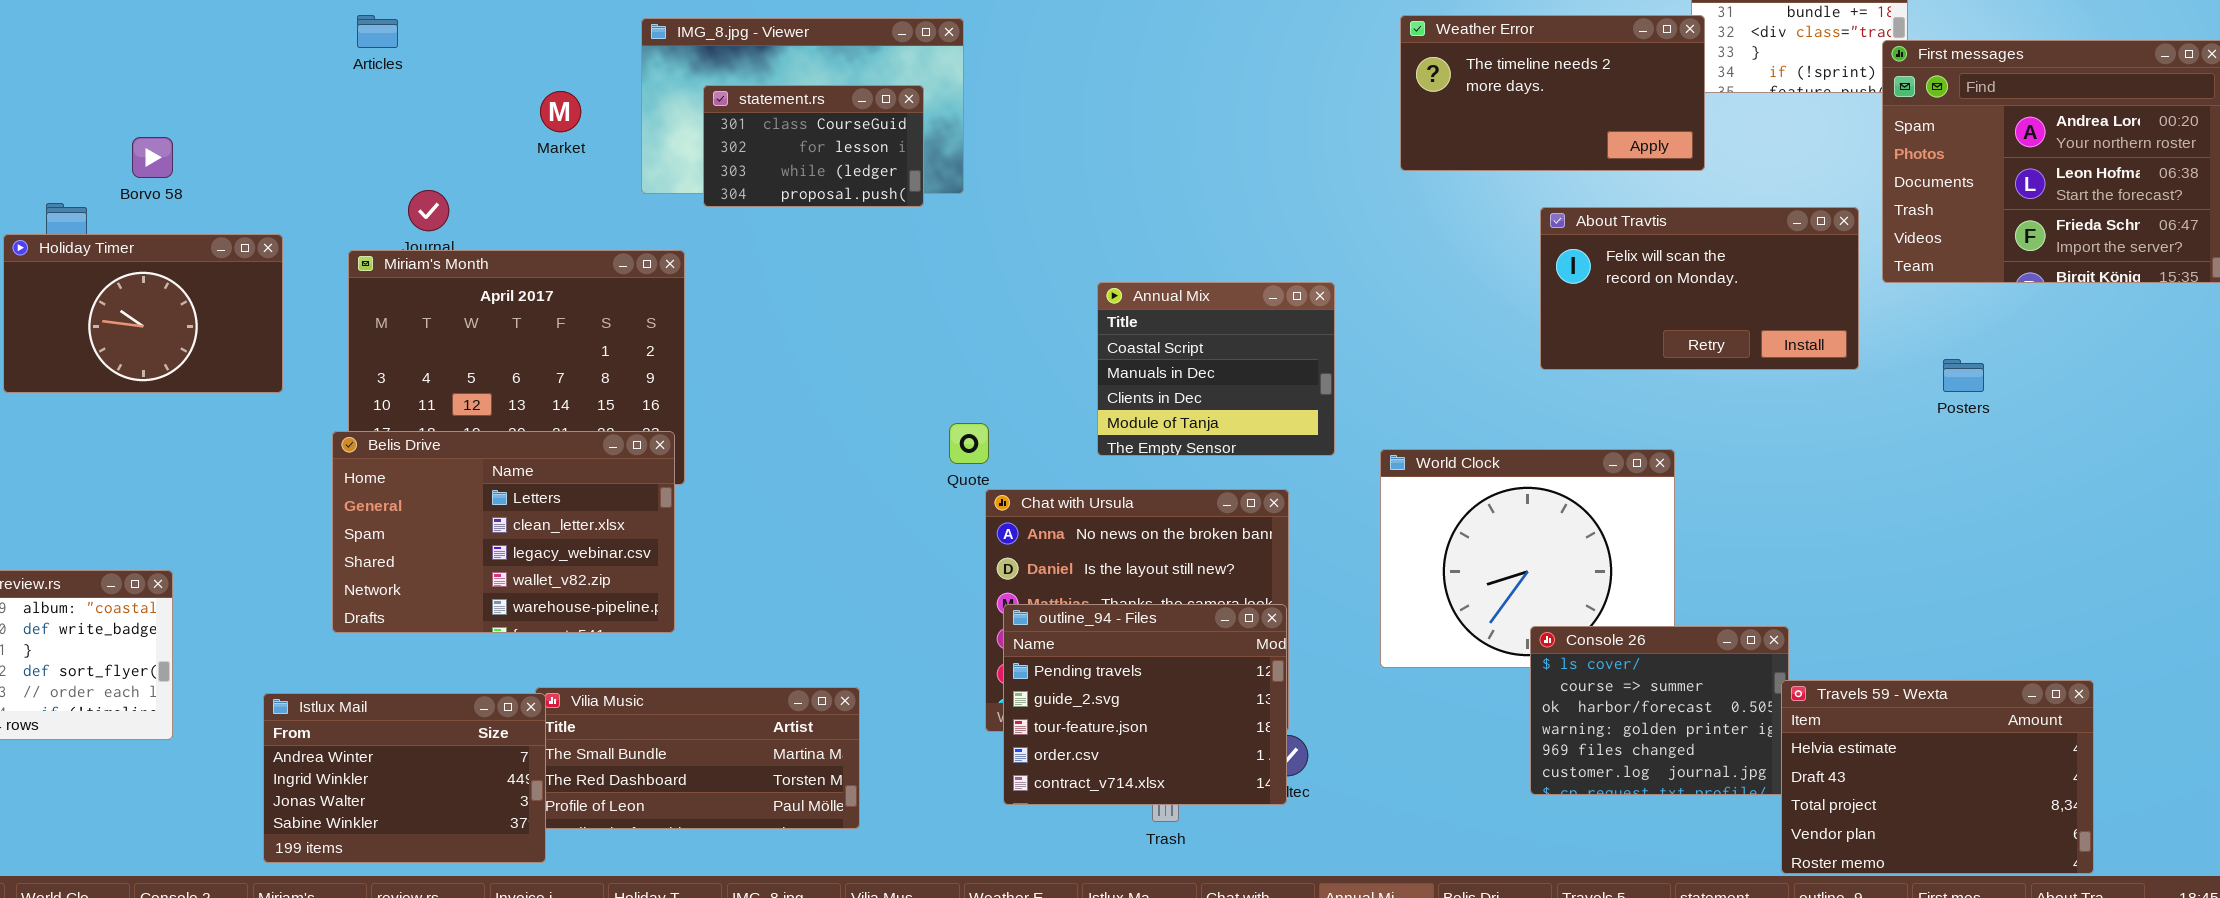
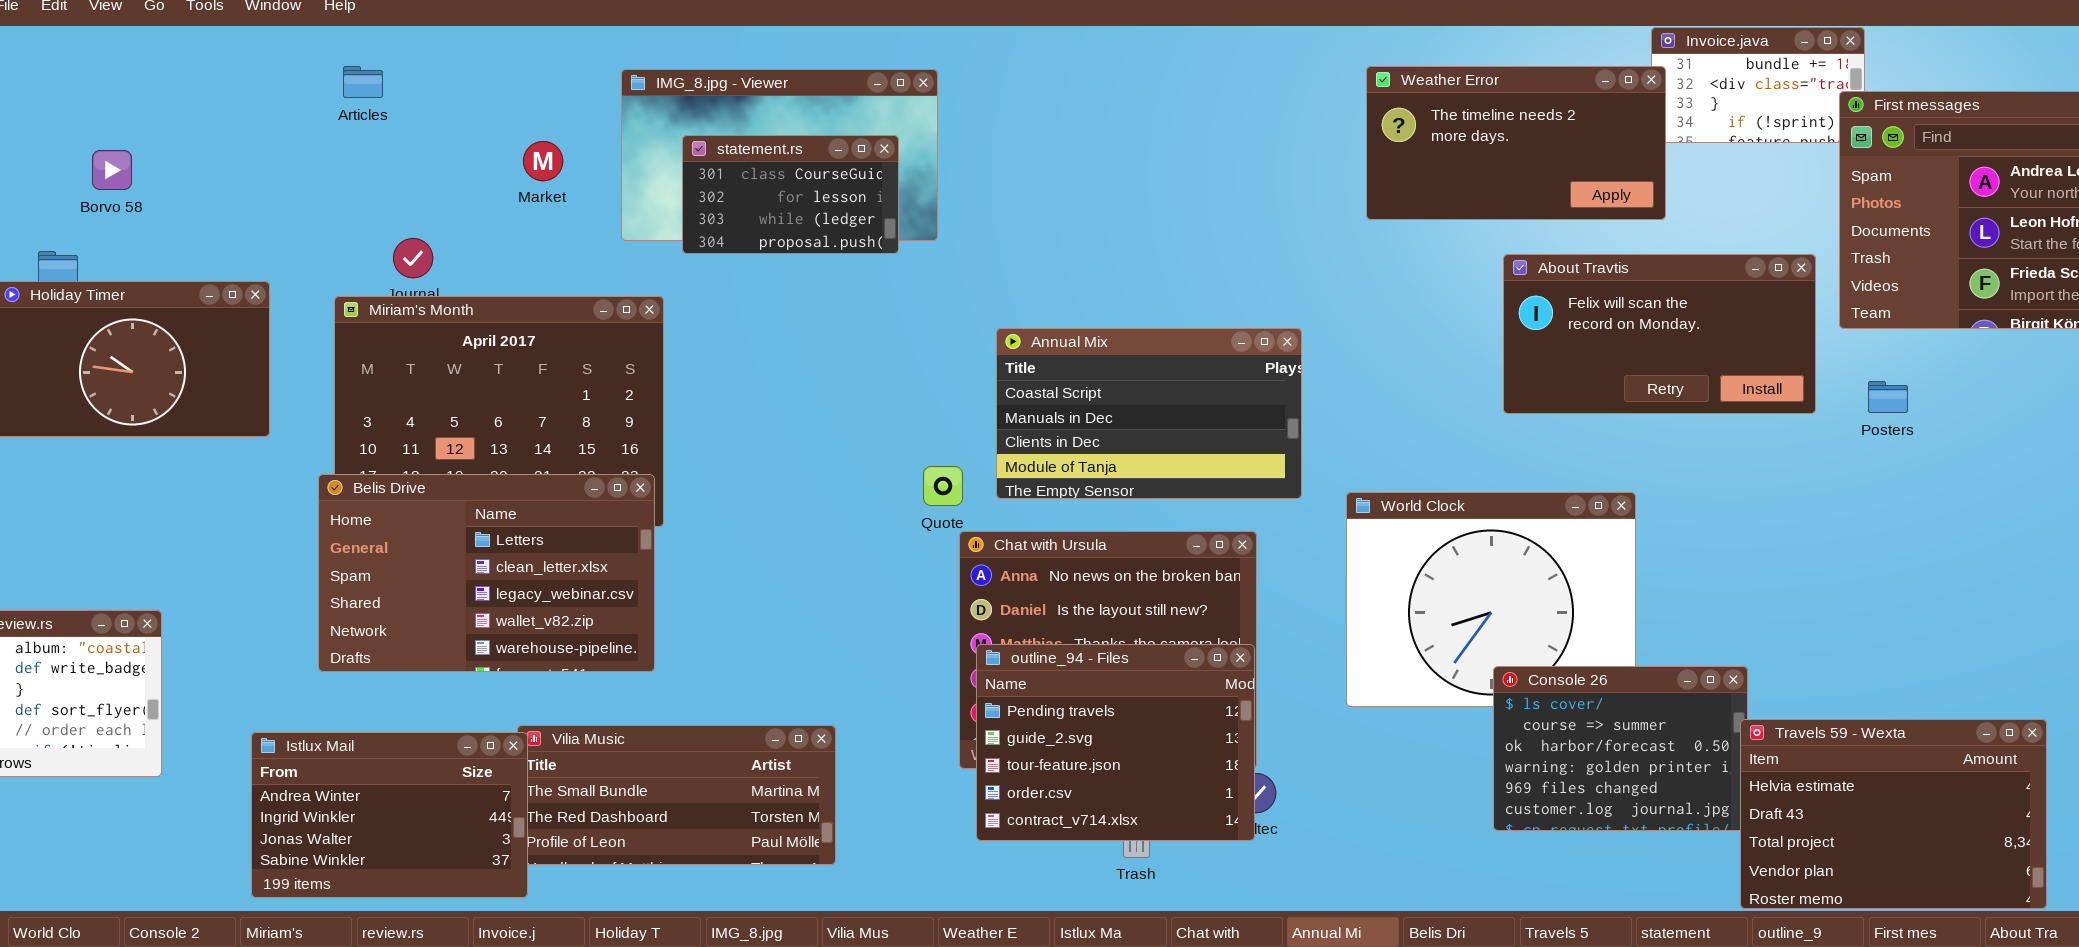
Borvo 58: [132,137,173,178] -> [92,150,132,190], moved
Annual Mix: [1097,282,1335,456] -> [996,328,1302,499], resized
Posters: [1943,359,1984,392] -> [1868,381,1908,413], moved

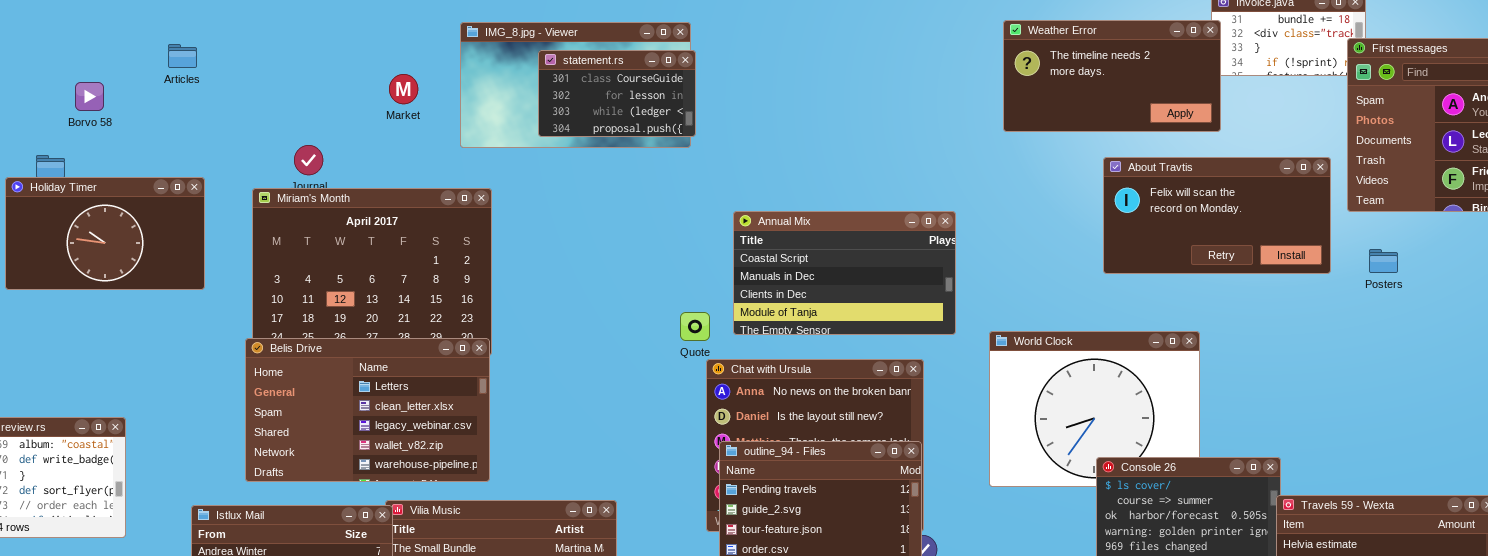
Articles: [343,66,383,98] -> [168,44,197,68], moved
statement.rs: [682,135,899,254] -> [538,50,696,137], moved
Belis Drive: [318,474,655,672] -> [245,338,490,482], moved

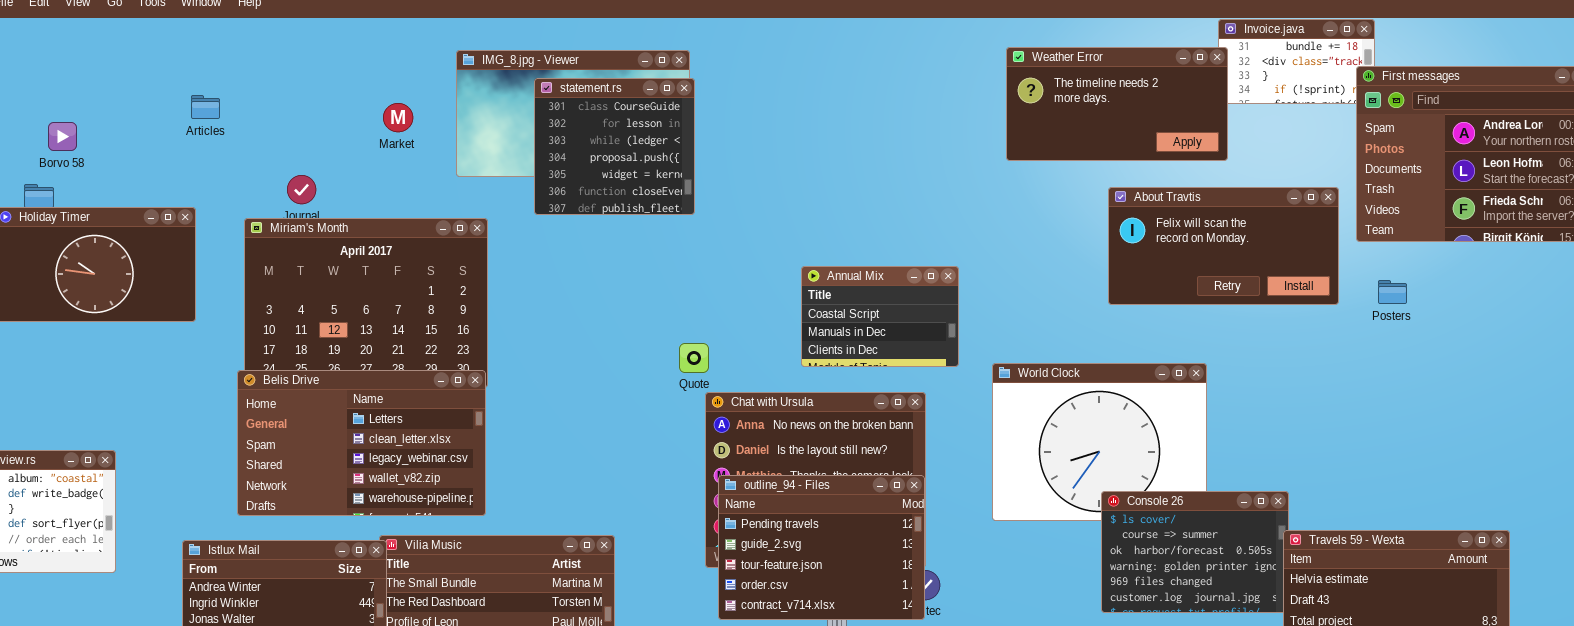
Articles: [168,44,197,68] -> [191,95,220,119], moved
statement.rs: [538,50,696,137] -> [534,78,695,215], resized
Borvo 58: [75,82,104,111] -> [48,122,77,151], moved
Annual Mix: [733,211,956,335] -> [801,266,959,367], resized

